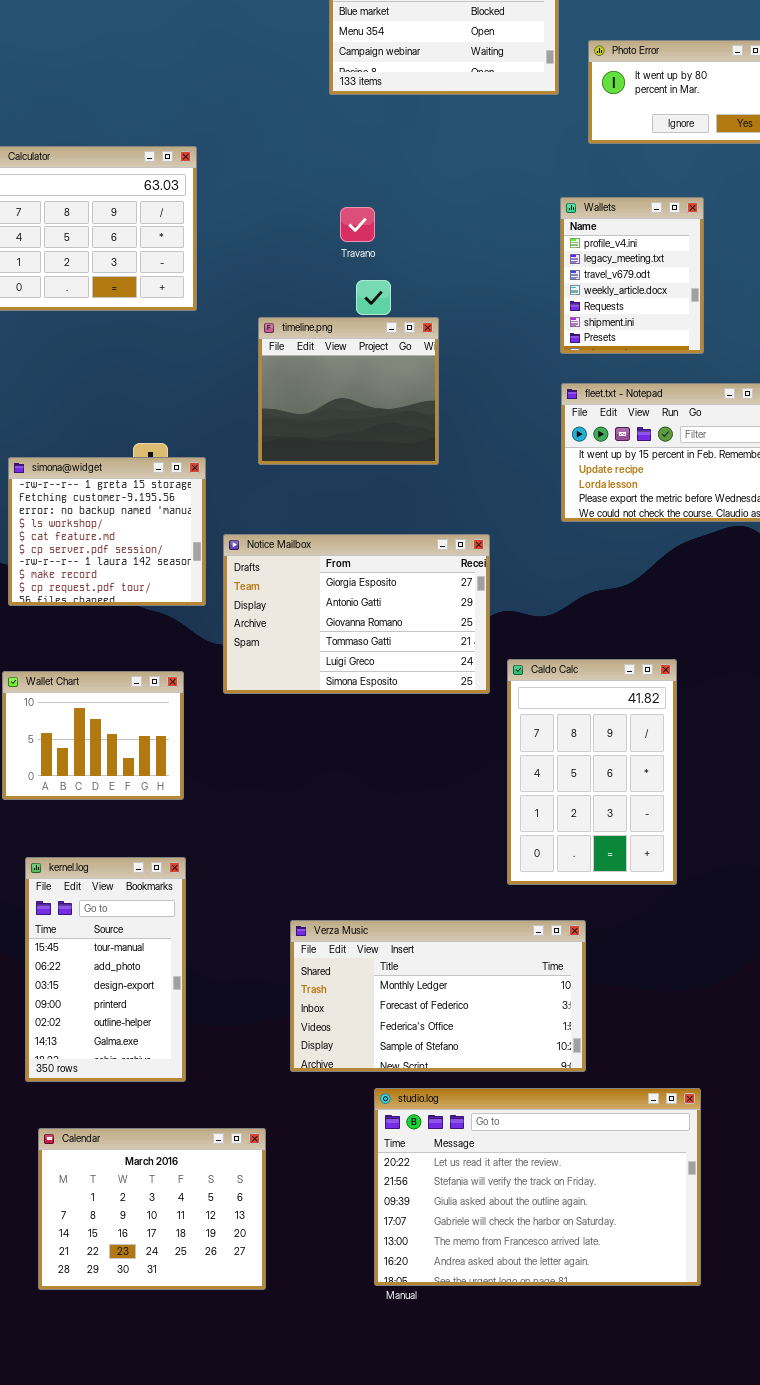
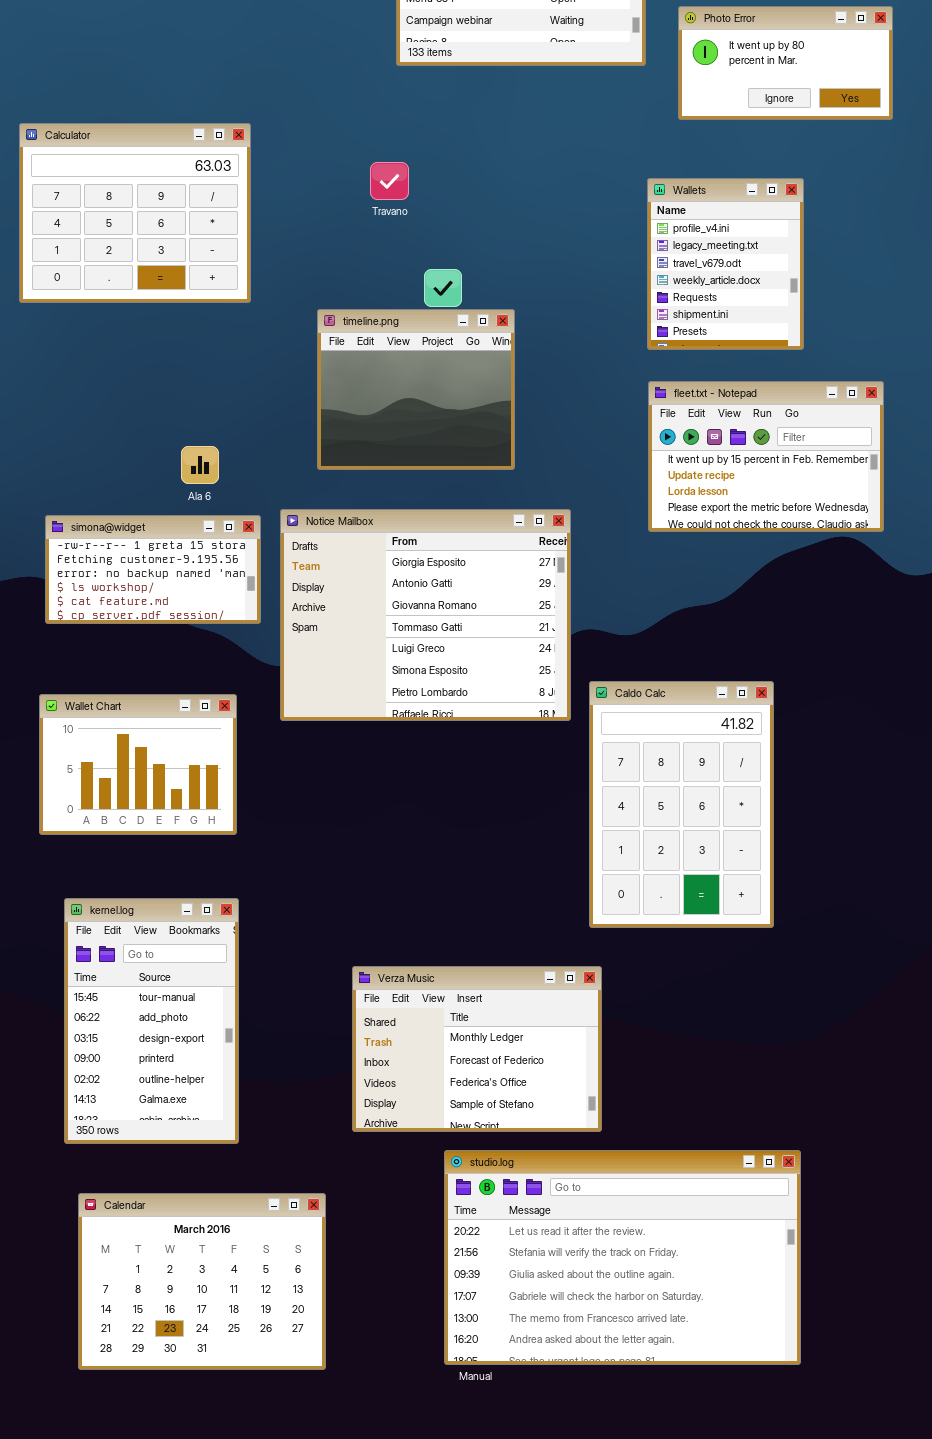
Travano: [340,207,375,242] -> [370,162,409,200], moved
simona@widget: [8,457,206,606] -> [45,515,261,624], resized
Notice Mailbox: [223,534,490,694] -> [280,509,571,721], resized
Verza Music: [290,920,586,1072] -> [352,966,602,1132], resized

